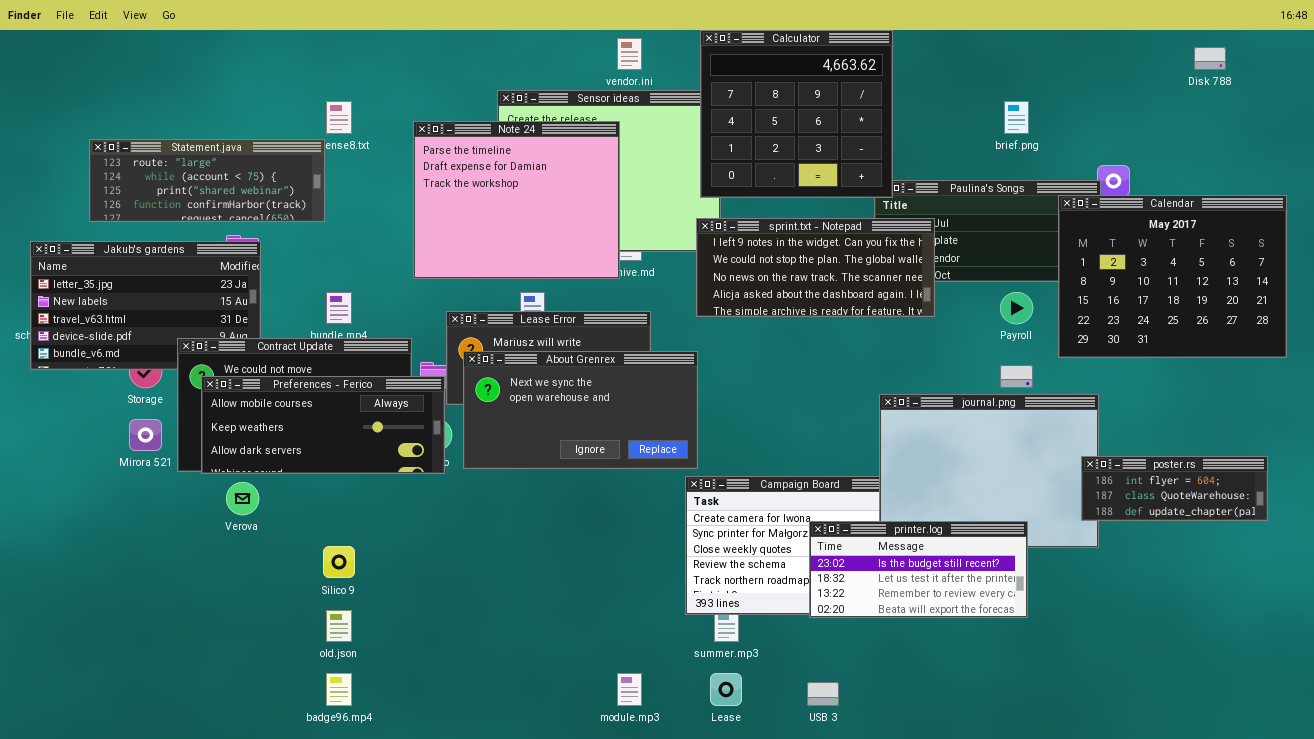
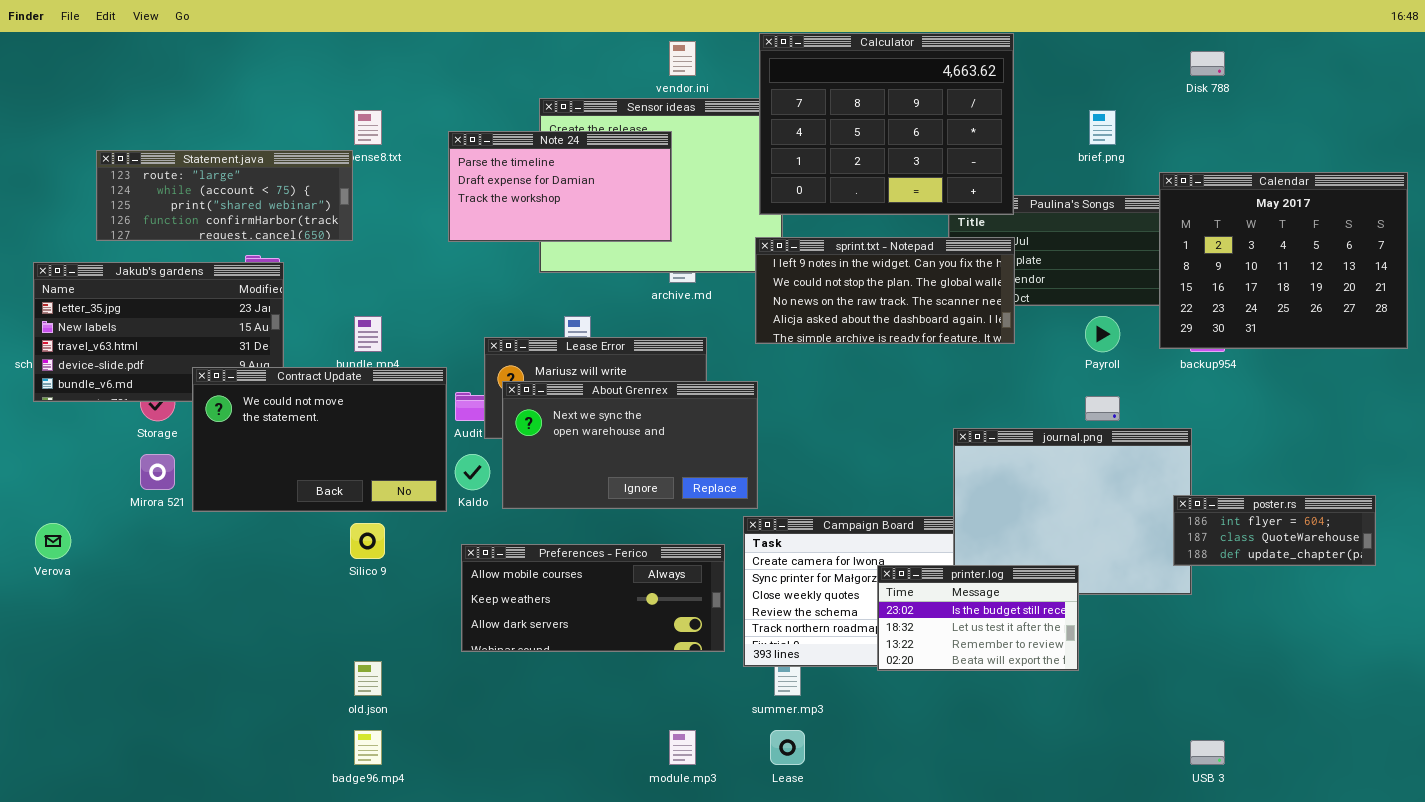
Calculator: [700,30,893,198] -> [759,33,1014,215], resized
Disk 788: [1194,47,1226,70] -> [1190,51,1225,76], moved
Note 24: [413,121,620,279] -> [448,131,672,242], resized
Calendar: [1058,195,1287,358] -> [1159,172,1408,349], moved
Preferences - Ferico: [201,376,445,474] -> [461,544,725,652], moved
Verova: [226,482,259,515] -> [35,523,71,559], moved
printer.log: [809,521,1028,618] -> [877,565,1079,671], resized
Silico 9: [323,546,355,578] -> [350,523,385,559], moved
USB 3: [807,682,839,706] -> [1190,740,1225,765], moved

